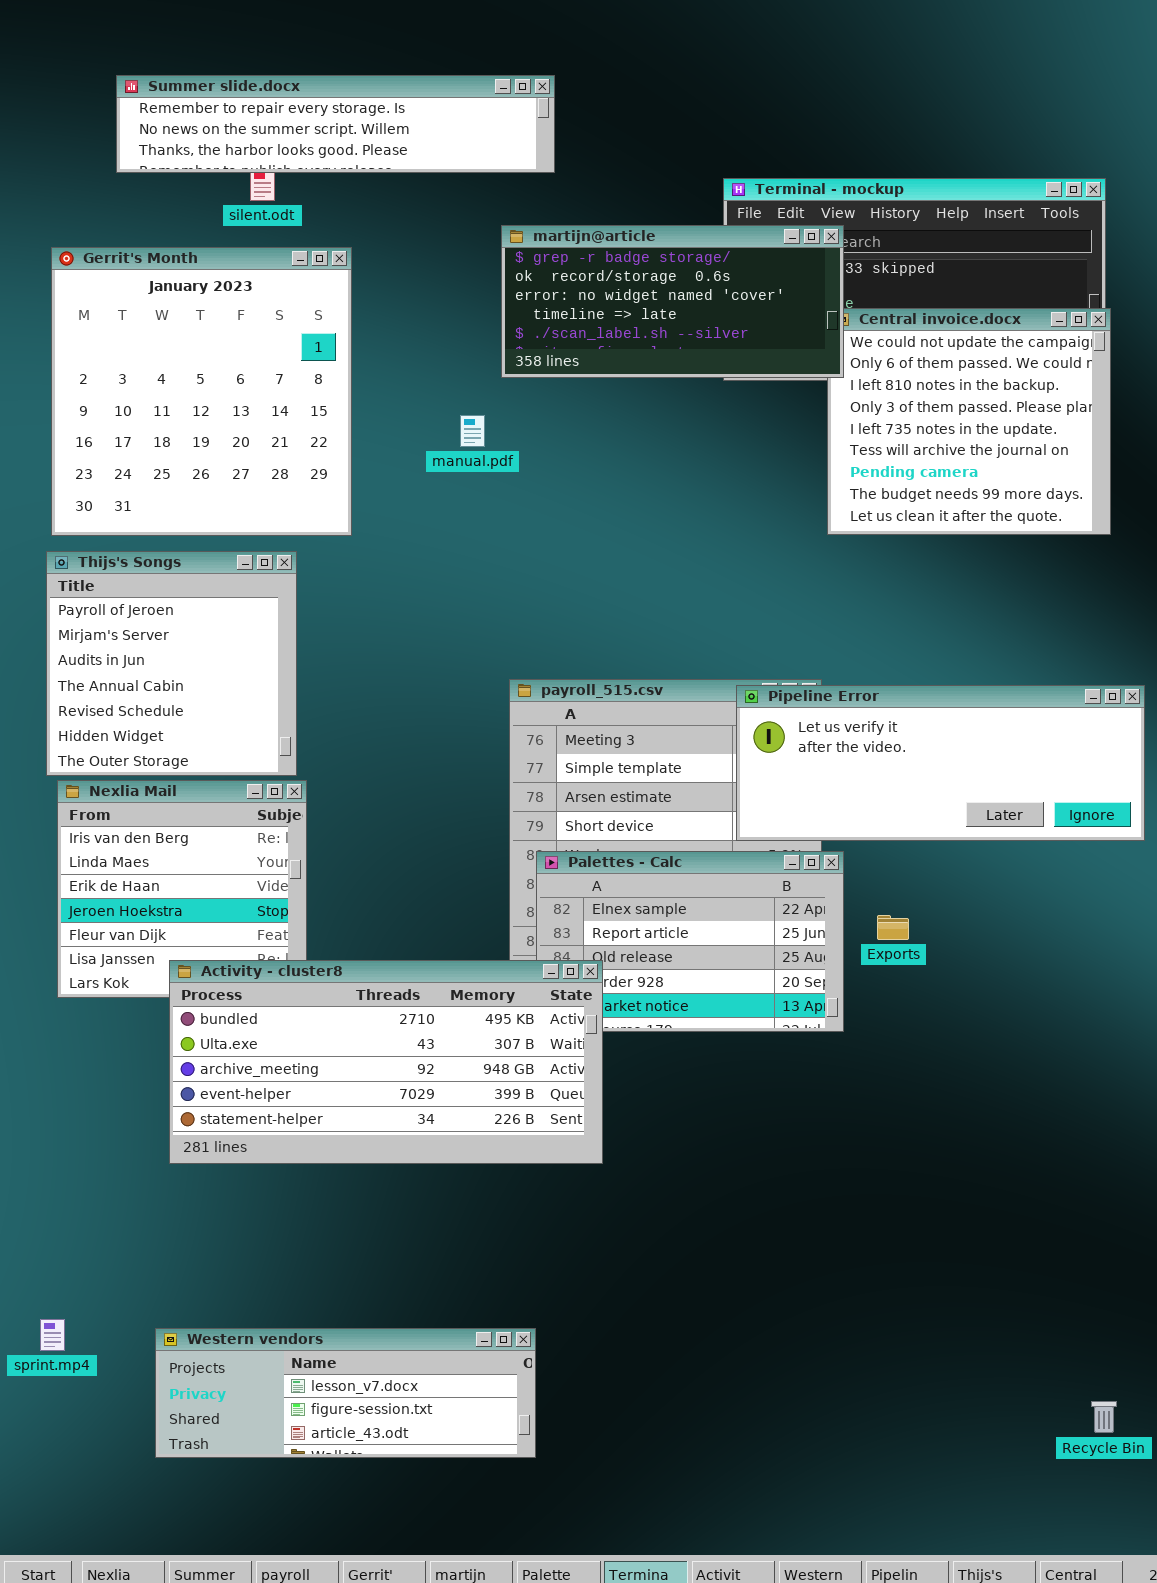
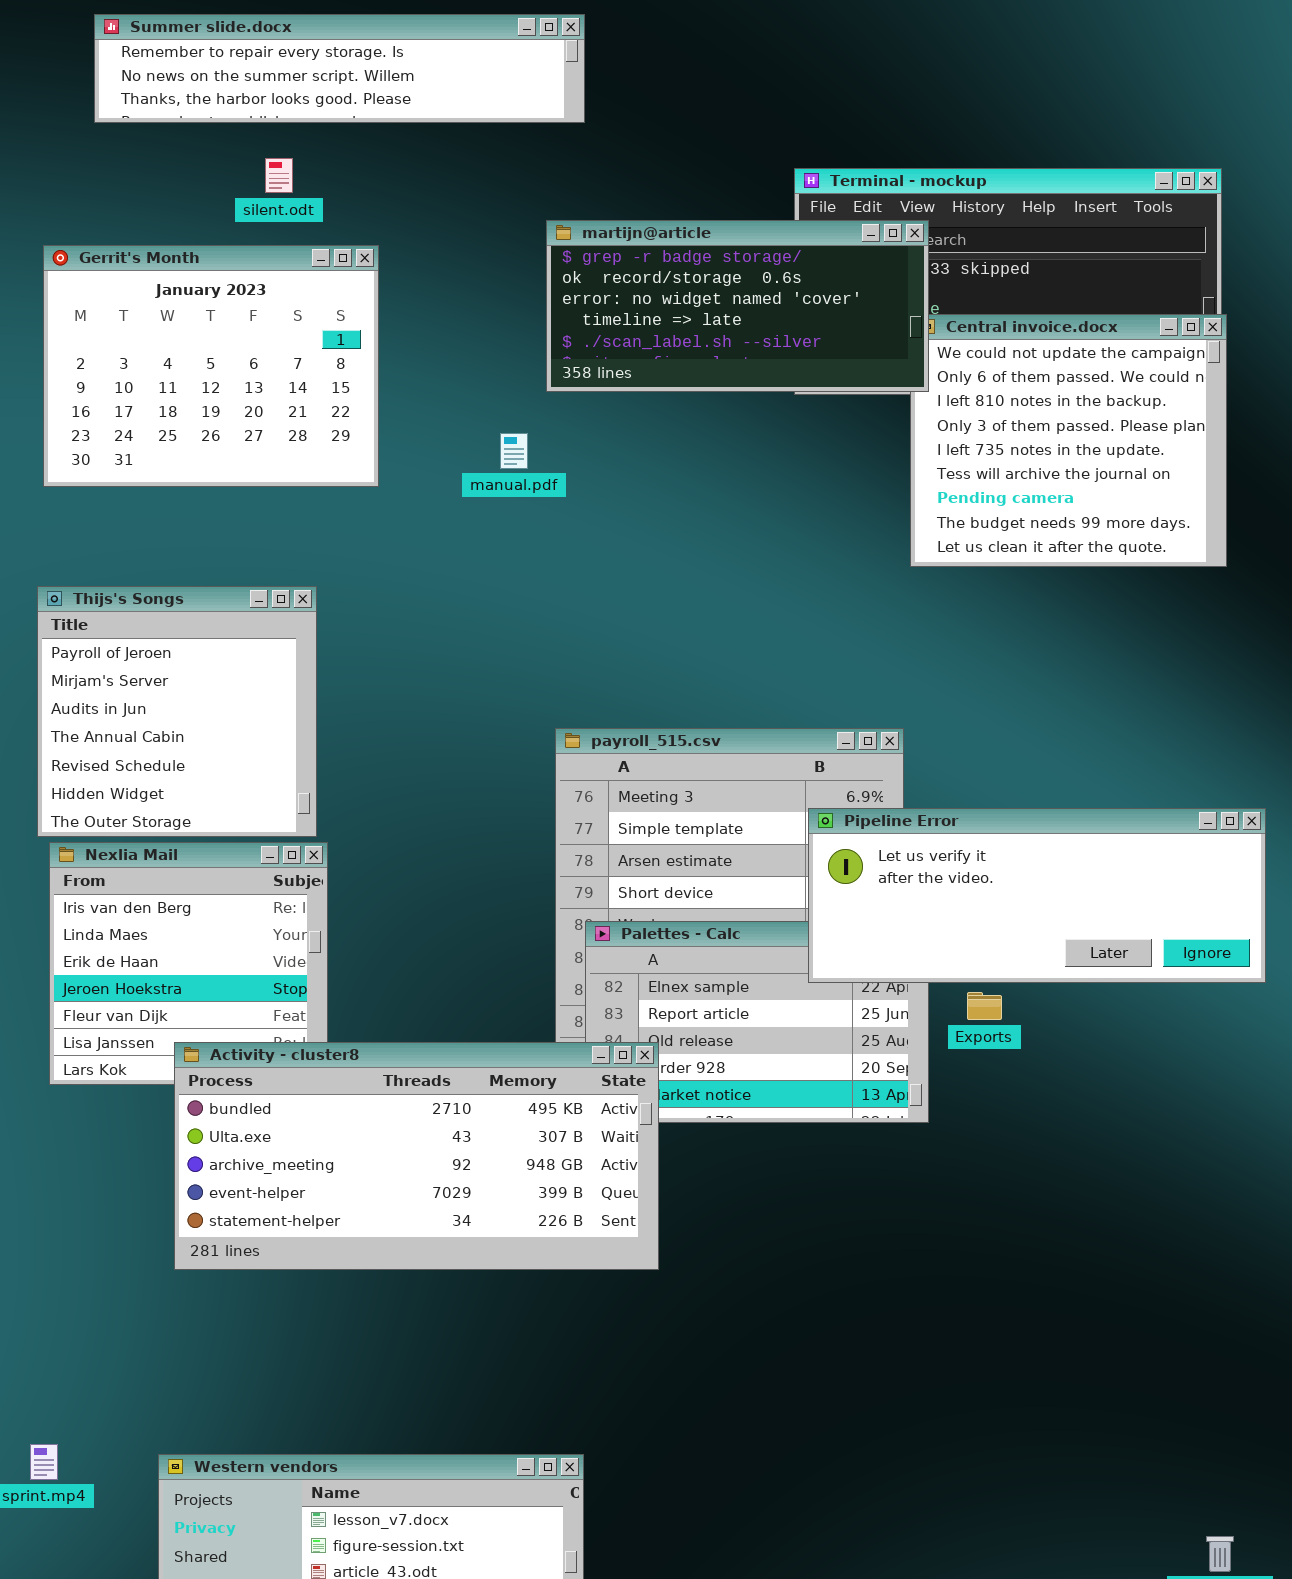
Summer slide.docx: [116,75,555,173] -> [94,14,585,123], moved
Gerrit's Month: [51,247,352,536] -> [43,245,379,487], resized
Pipeline Error: [736,685,1145,841] -> [808,808,1266,983], moved

